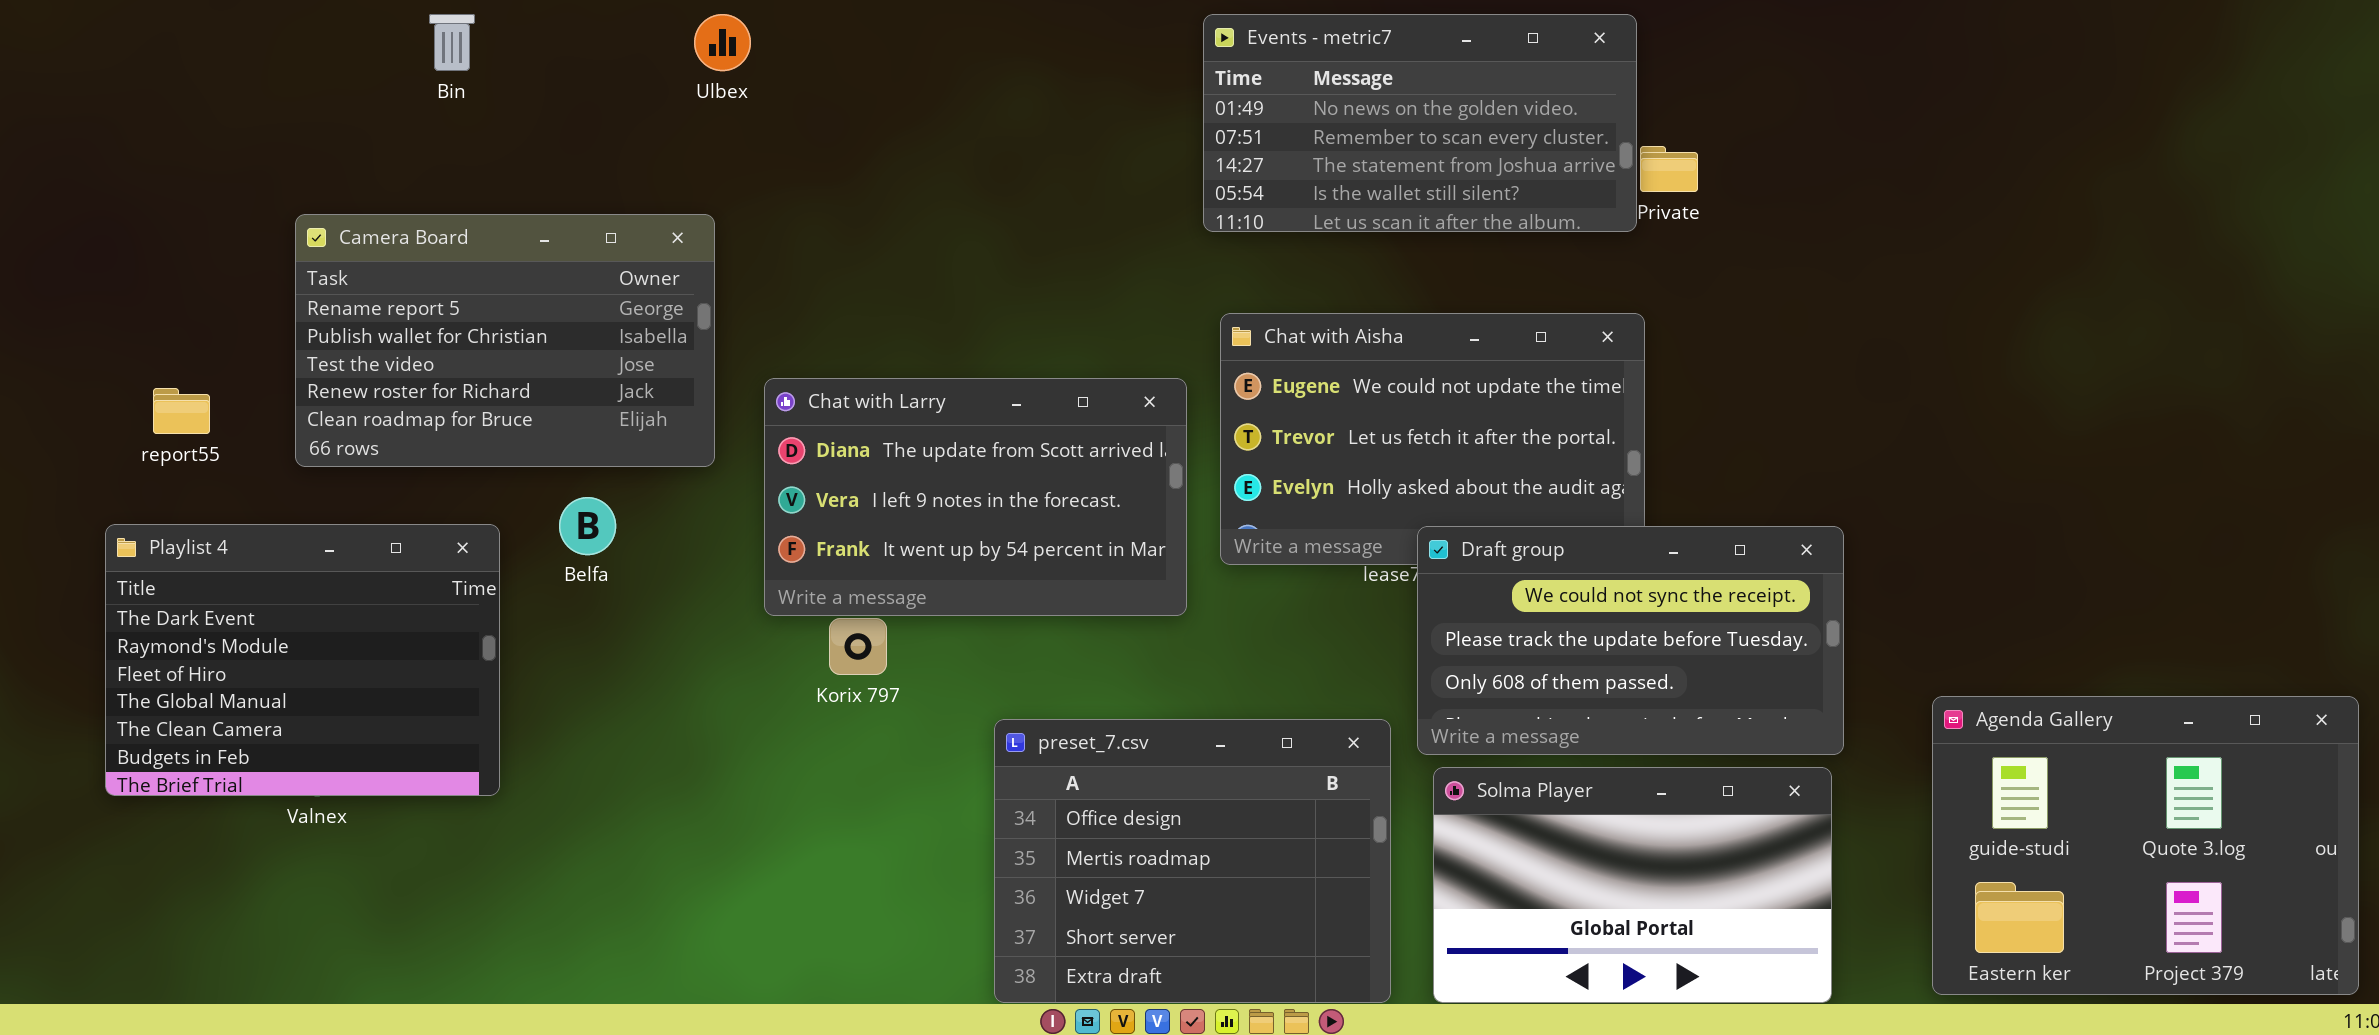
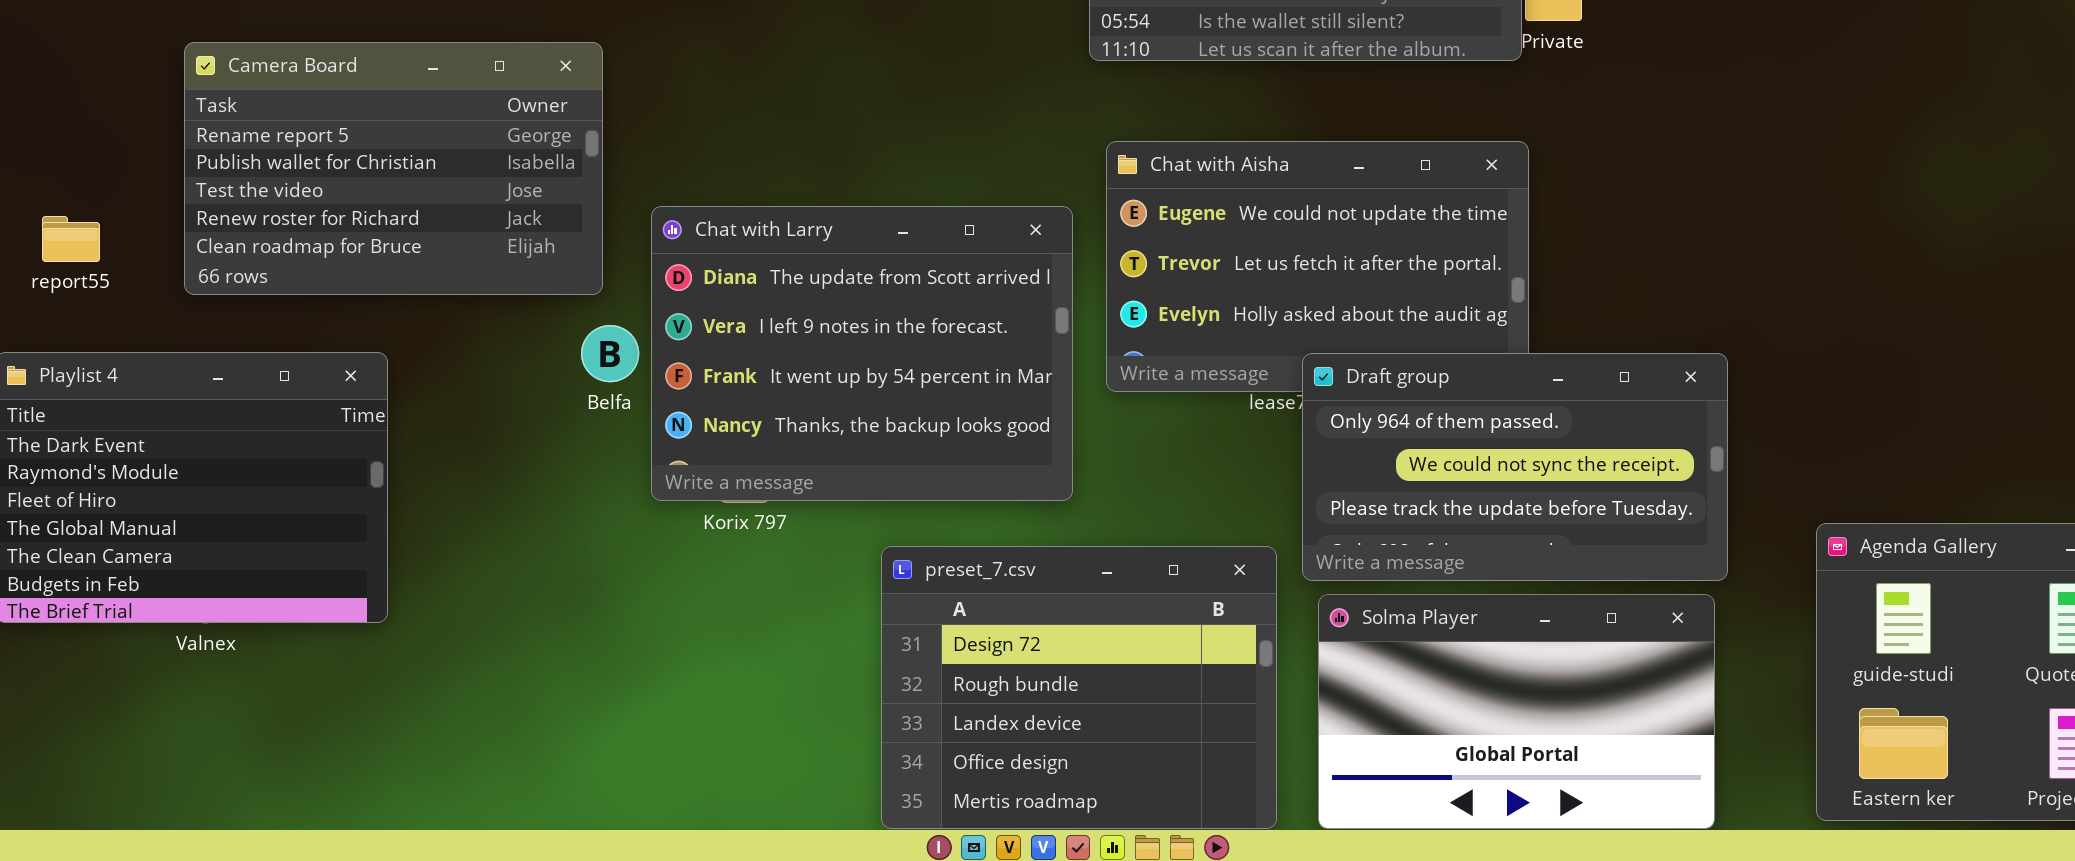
Chat with Larry: [764,378,1187,616] -> [651,206,1073,501], resized
Belfa: [559,497,616,555] -> [581,325,639,382], moved
Draft group: [1417,526,1844,755] -> [1302,353,1728,581], scrolled up 1 row
preset_7.csv: [994,719,1391,1003] -> [881,546,1277,829], scrolled up 3 rows

